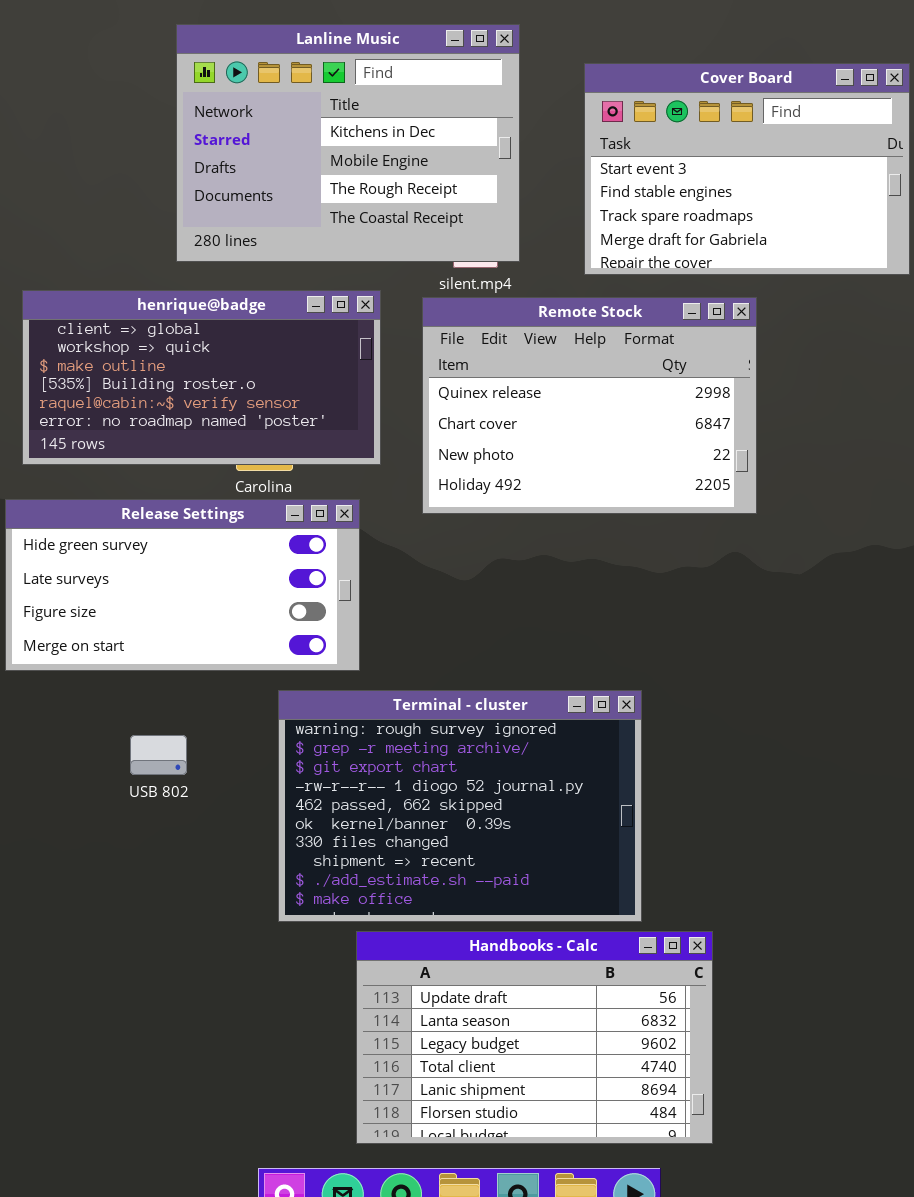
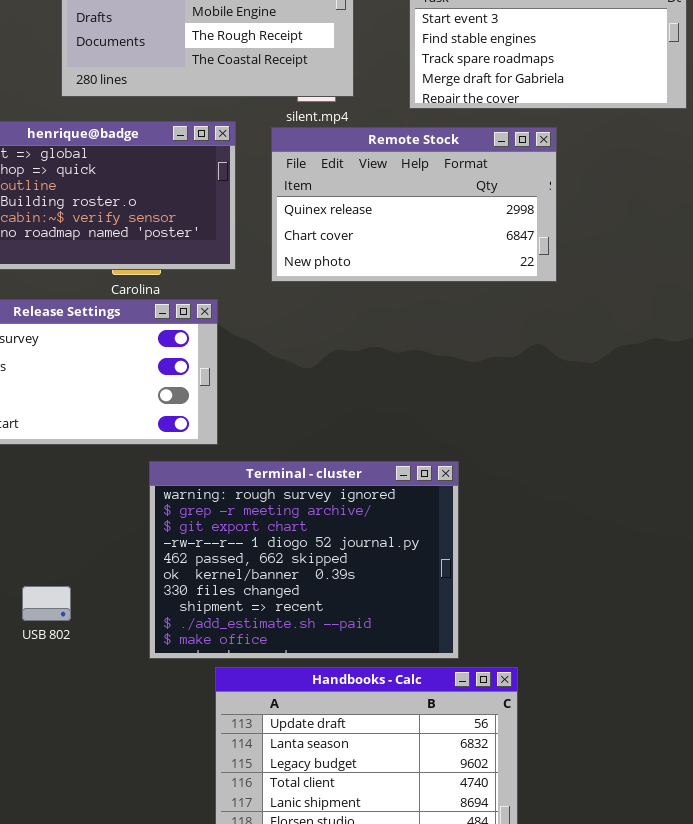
Remote Stock: [422,297,757,514] -> [271,127,557,282], resized
USB 802: [130,735,187,775] -> [22,586,71,621], moved

